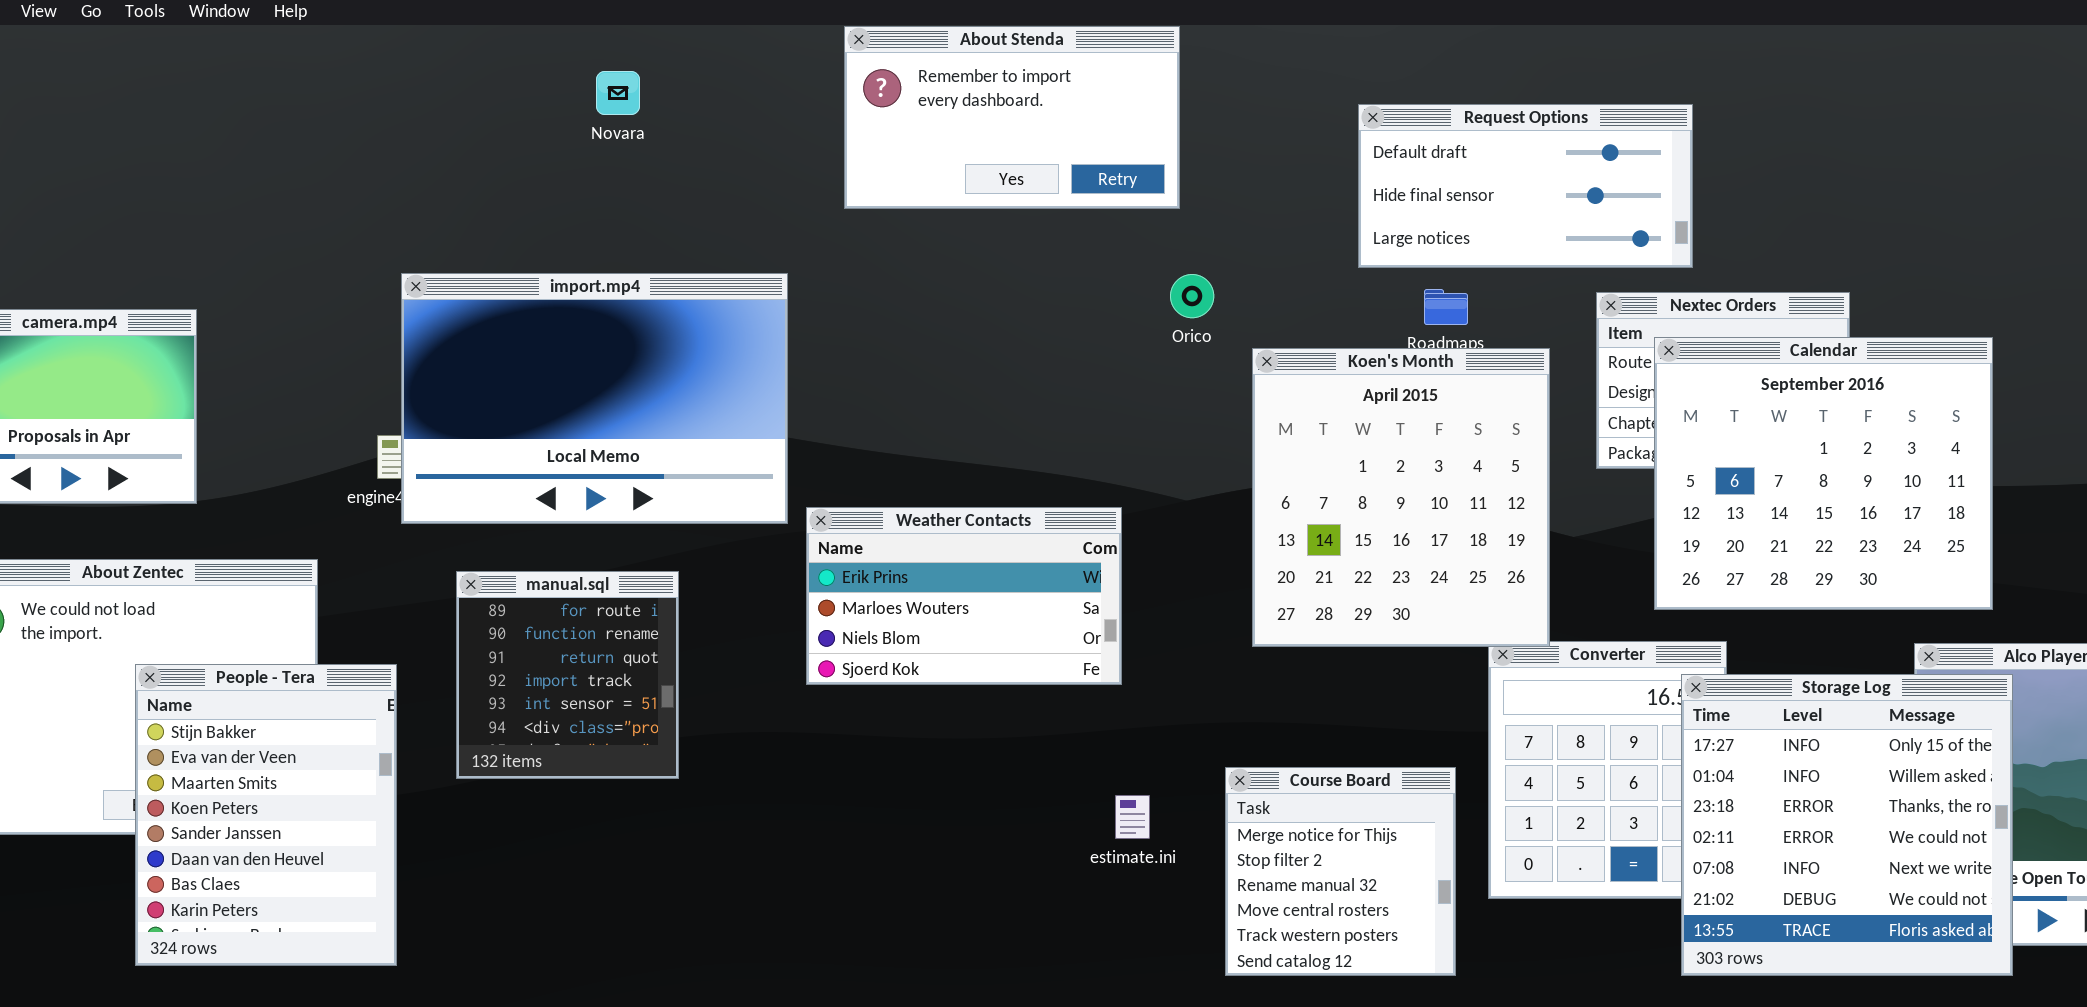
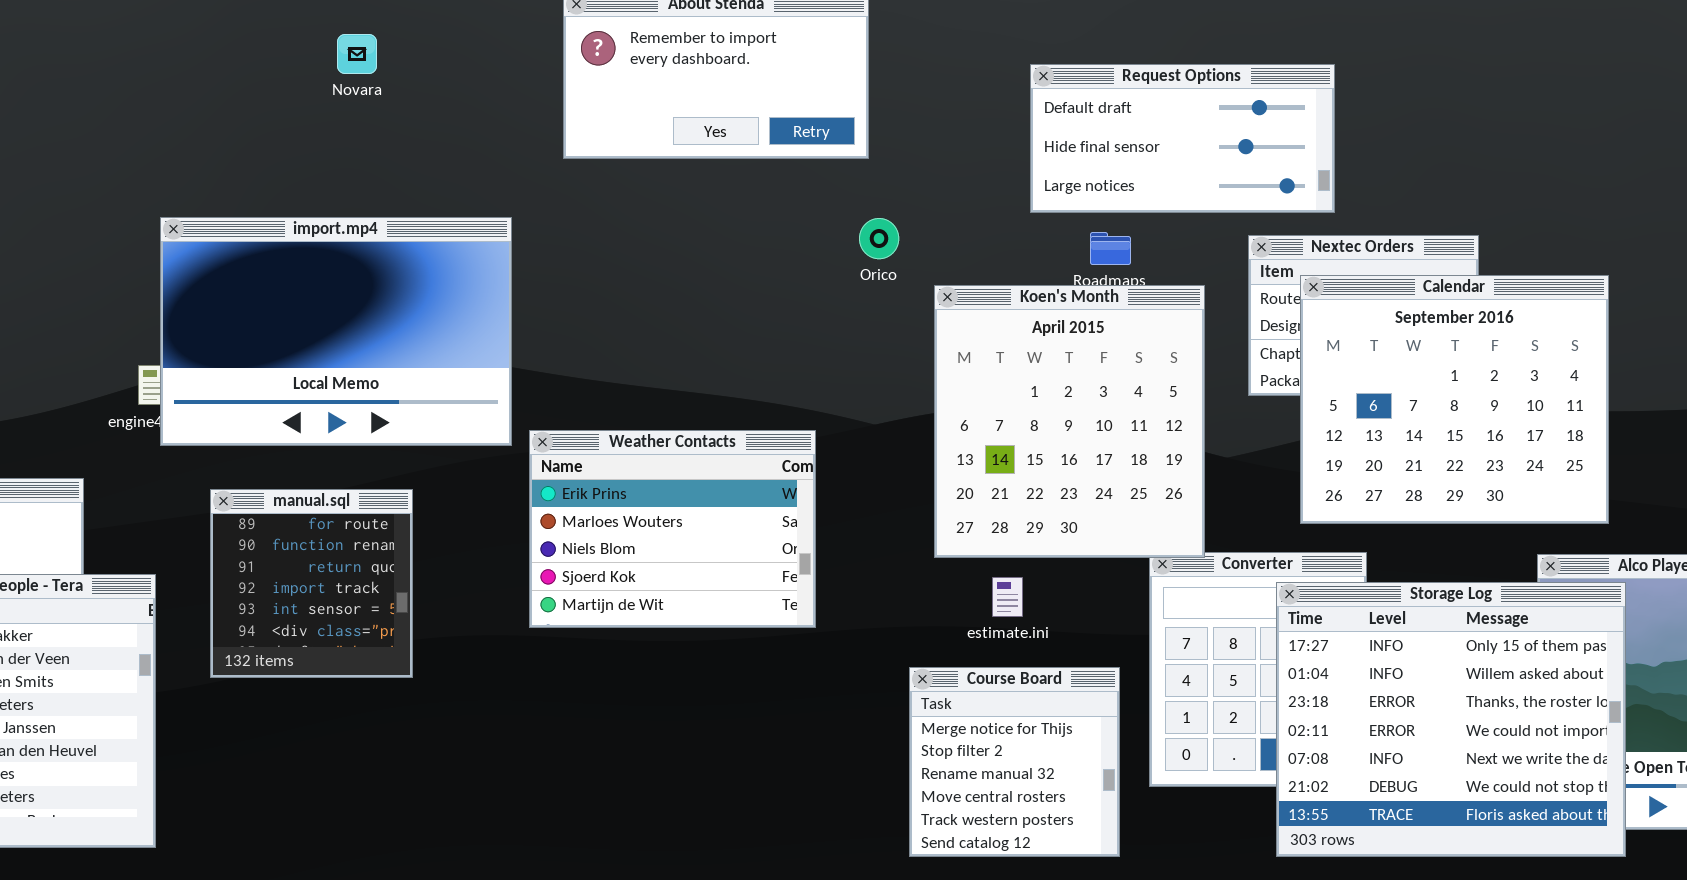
Weather Contacts: [806,507,1122,685] -> [529,430,816,628], resized
Storage Log: [1681,674,2013,976] -> [1276,582,1626,857], resized
estimate.ini: [1115,795,1150,839] -> [992,577,1023,617], moved

